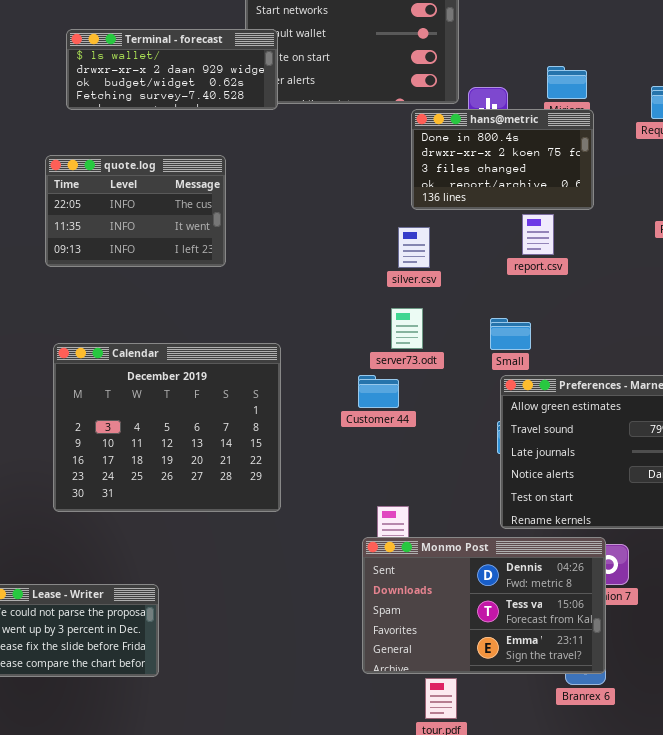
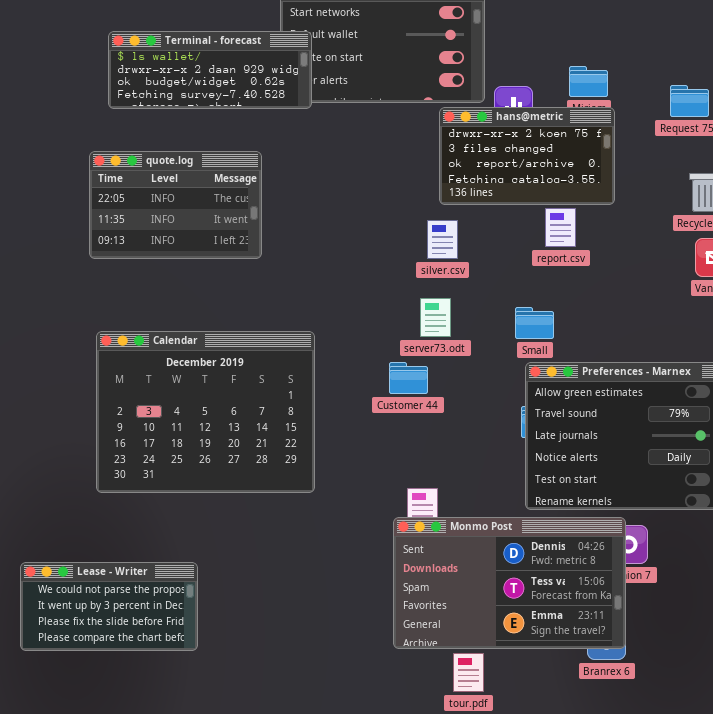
hans@metric: [411,109,594,210] -> [439,107,615,205], scrolled down 1 row

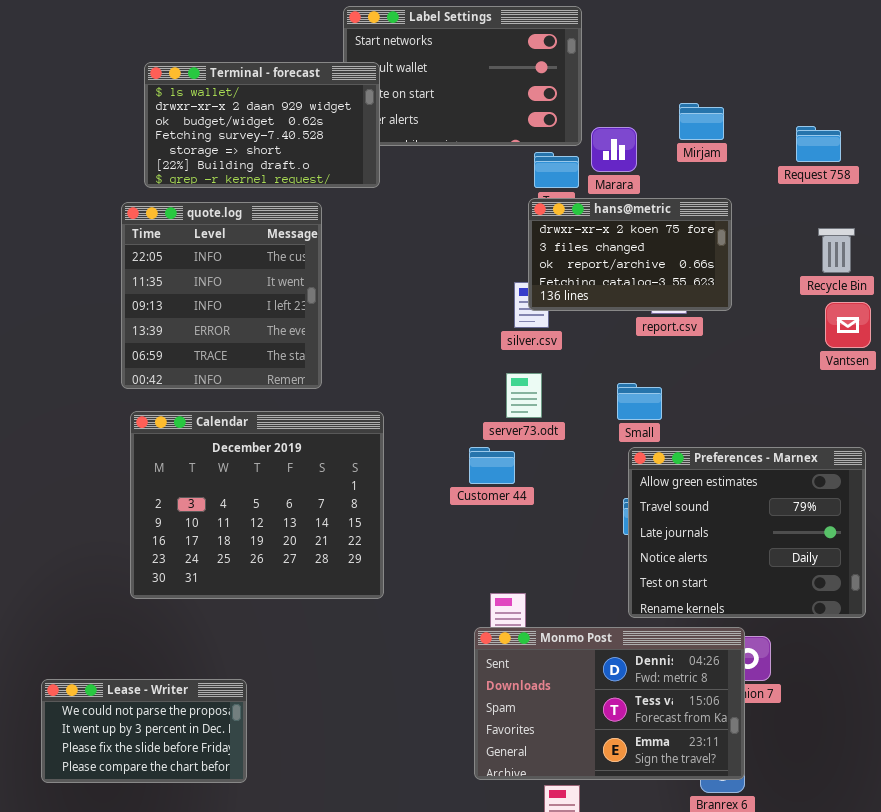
Terminal - forecast: [108,31,312,109] -> [144,62,380,188], resized
hans@metric: [439,107,615,205] -> [528,198,732,311], moved
quote.log: [89,151,262,259] -> [121,202,322,389], resized

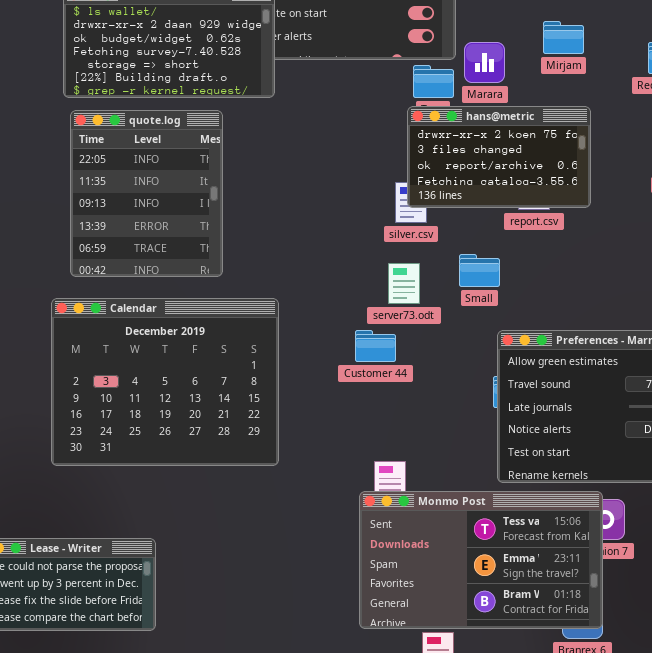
quote.log: [121,202,322,389] -> [70,110,223,277], resized
Small: [617,383,662,420] -> [459,254,500,287], moved
Monmo Post: [474,627,745,780] -> [359,491,603,629], scrolled down 1 row

